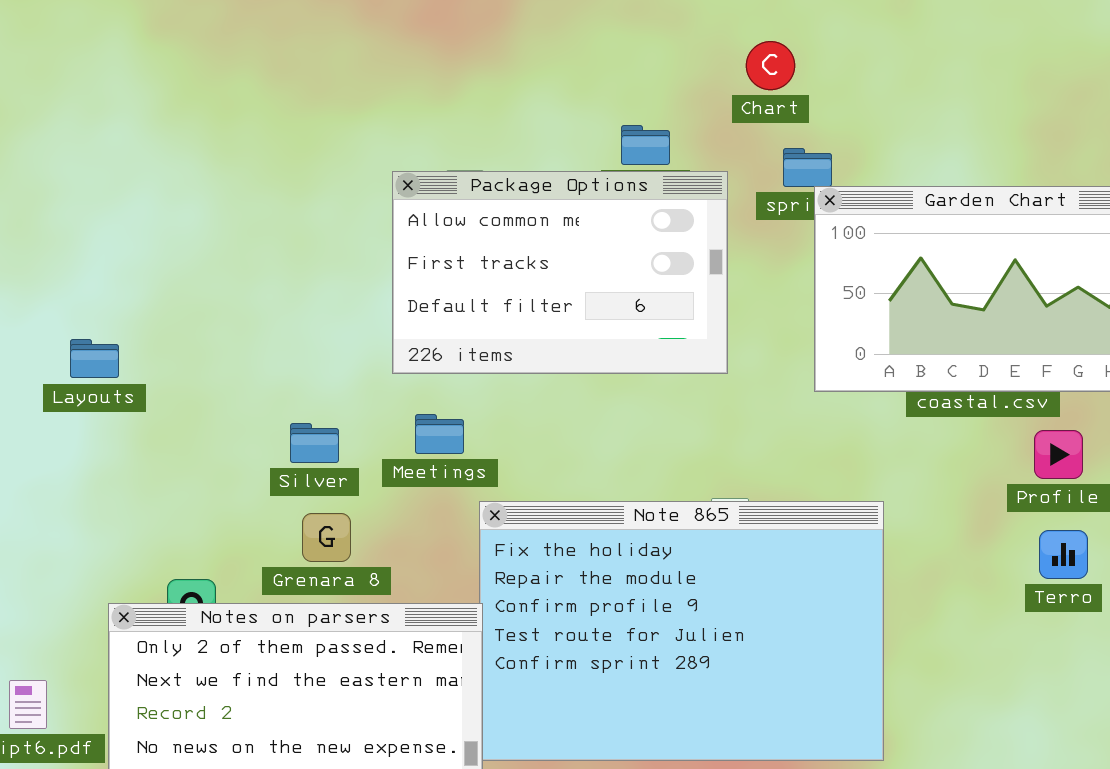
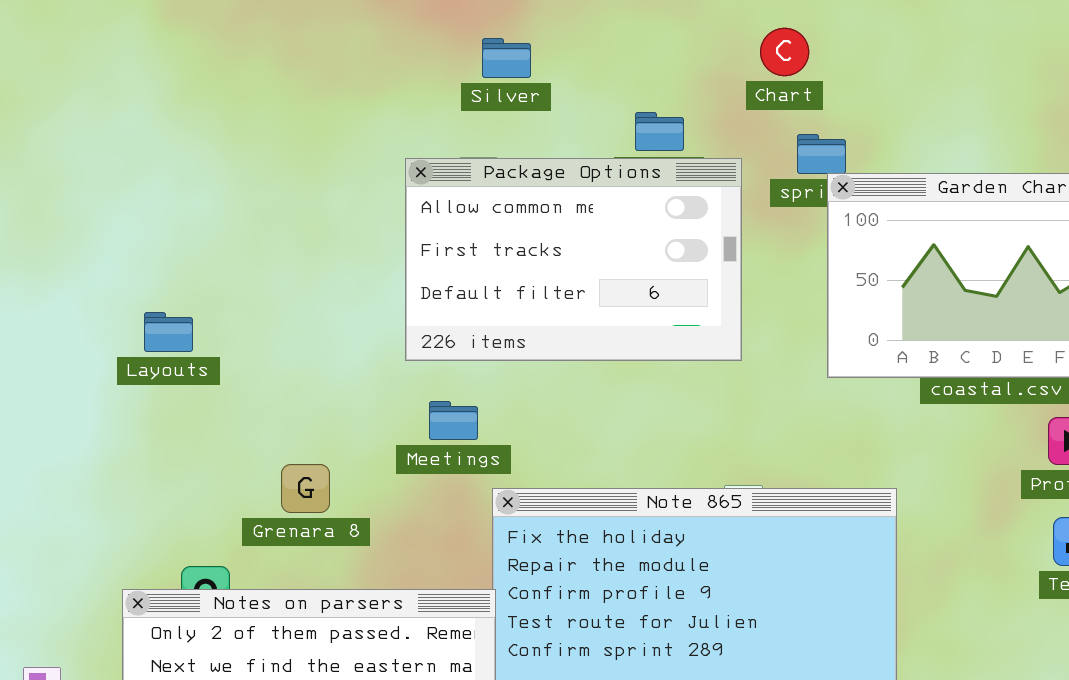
Layouts: [70,339,119,378] -> [144,312,193,352], moved
Silver: [290,423,339,463] -> [482,38,531,78], moved
Grenara 8: [302,513,351,562] -> [281,464,330,513], moved

